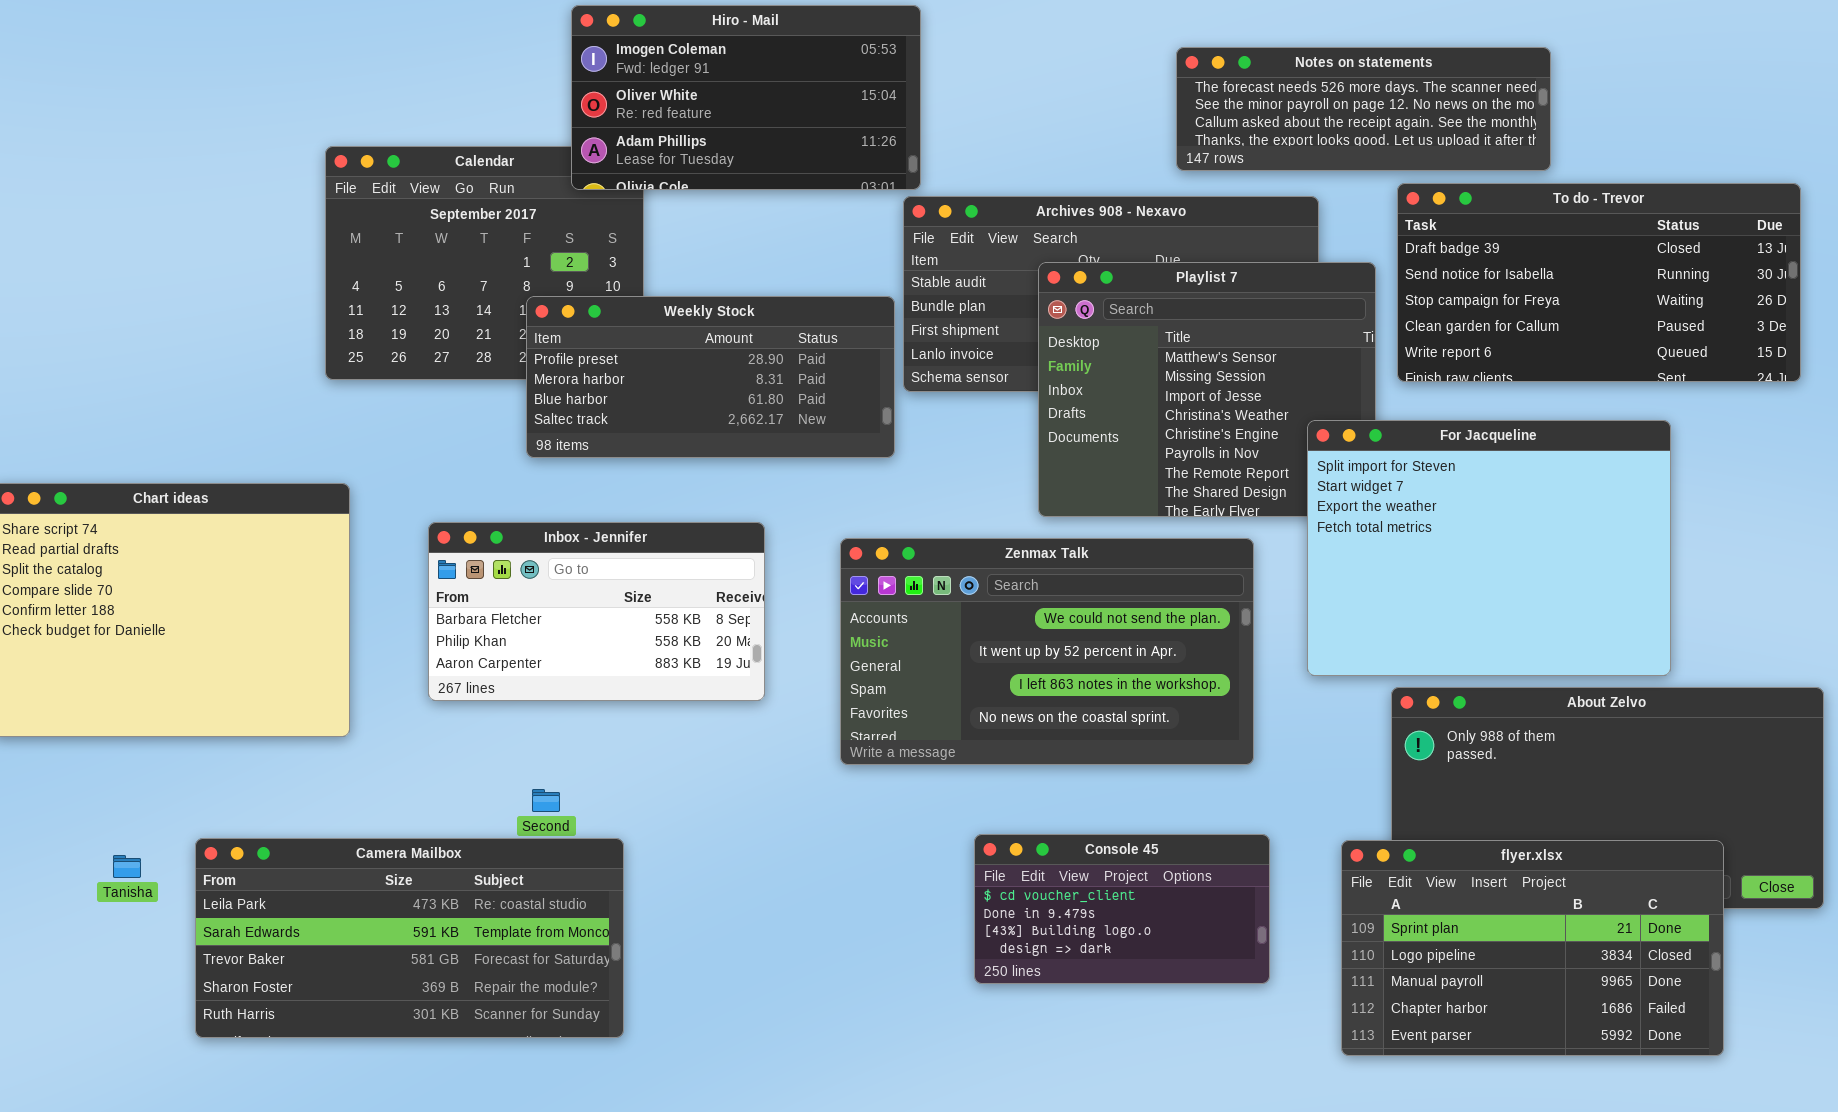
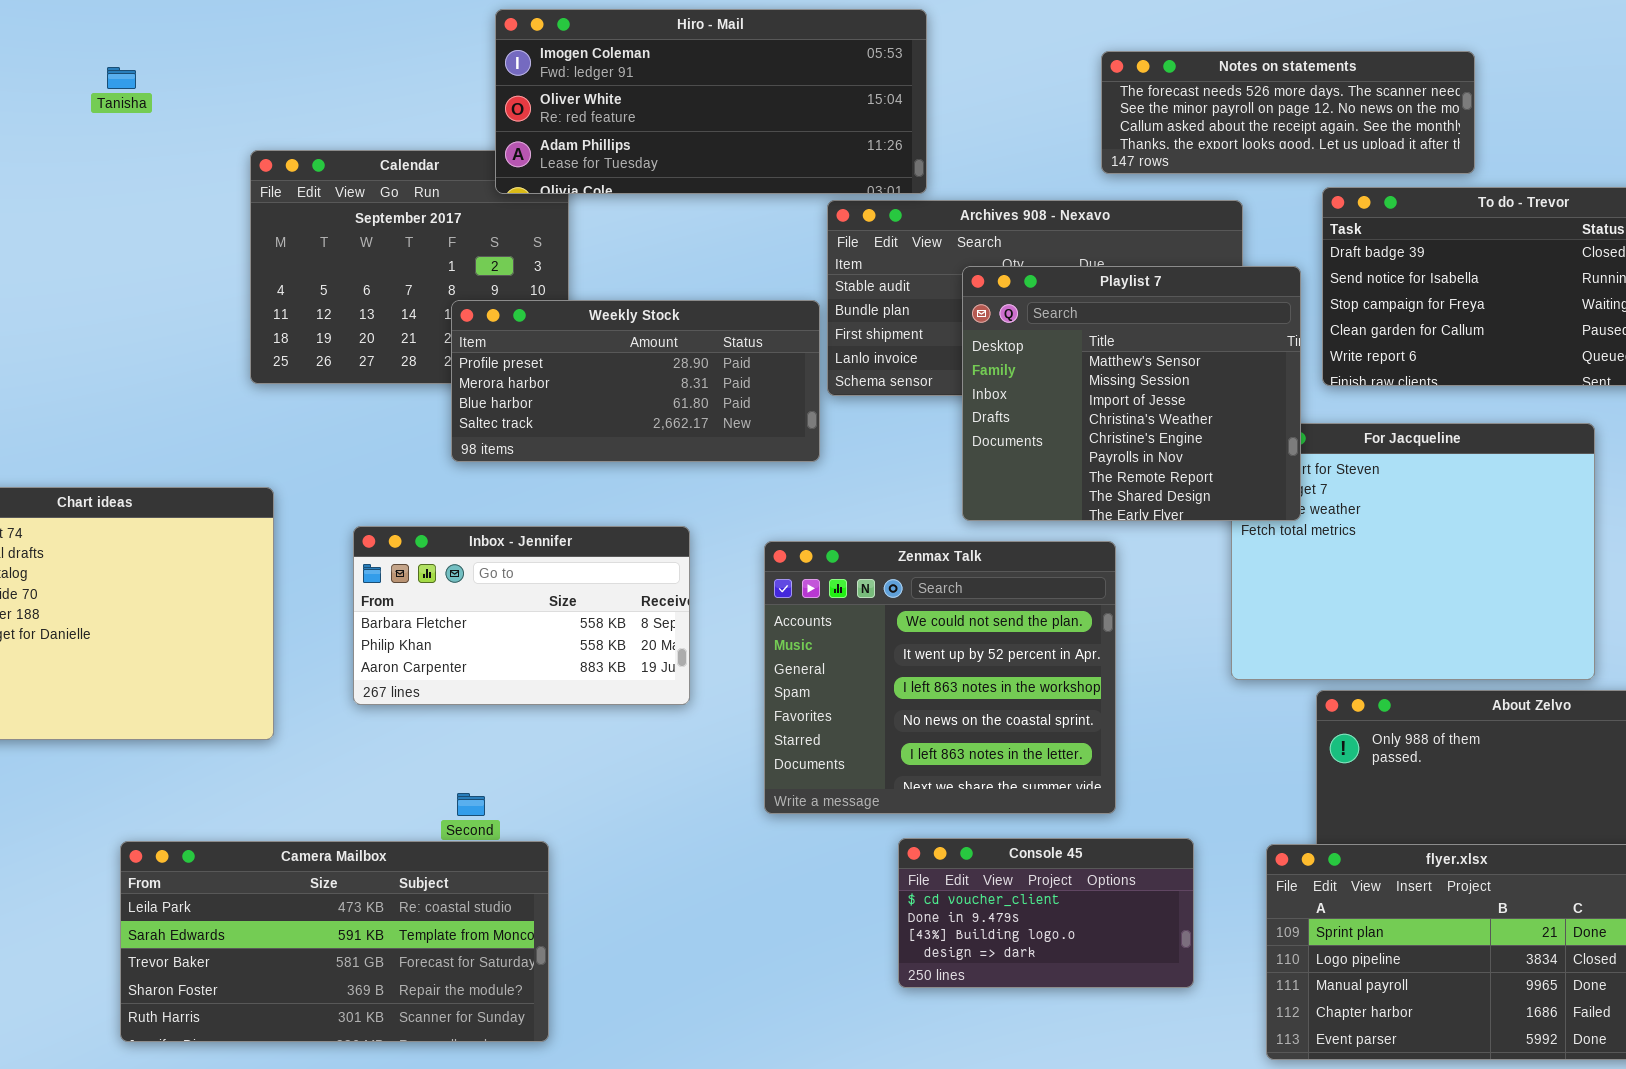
Hiro - Mail: [571,5,921,190] -> [495,9,927,194], resized
Playlist 7: [1038,262,1376,517] -> [962,266,1301,521], raised
Zenmax Talk: [840,538,1254,765] -> [764,541,1116,814], resized
Tanisha: [113,855,141,878] -> [107,67,136,89], moved

